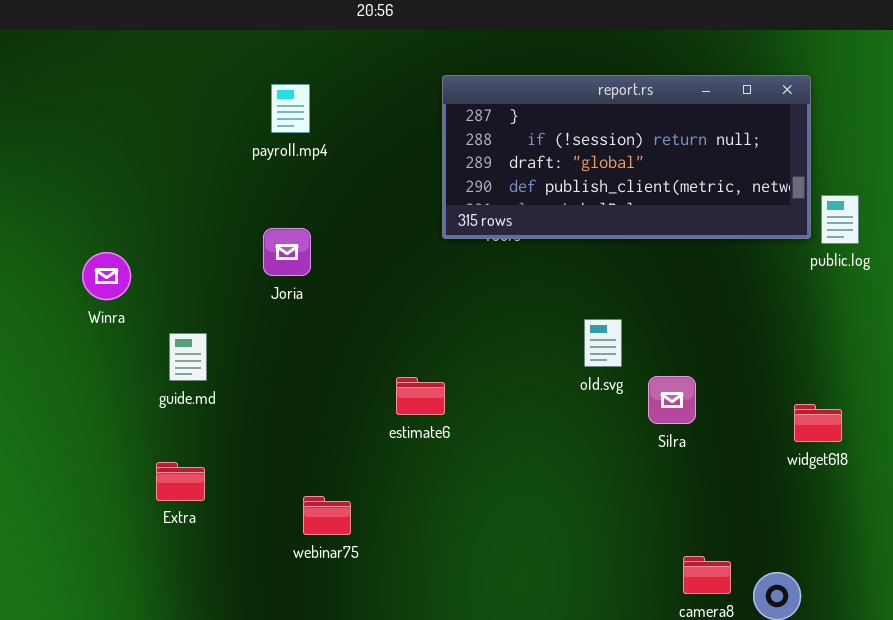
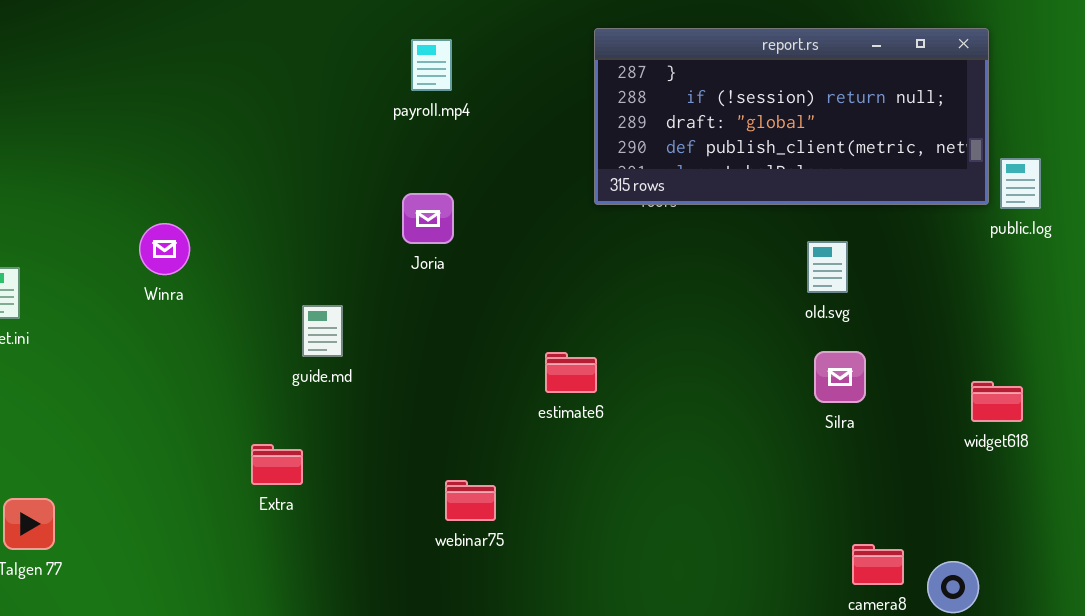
Winra: [82,252,131,300] -> [139,223,190,275], moved
old.svg: [584,319,622,367] -> [807,241,848,293], moved
Extra: [156,462,205,501] -> [251,444,303,485], moved

